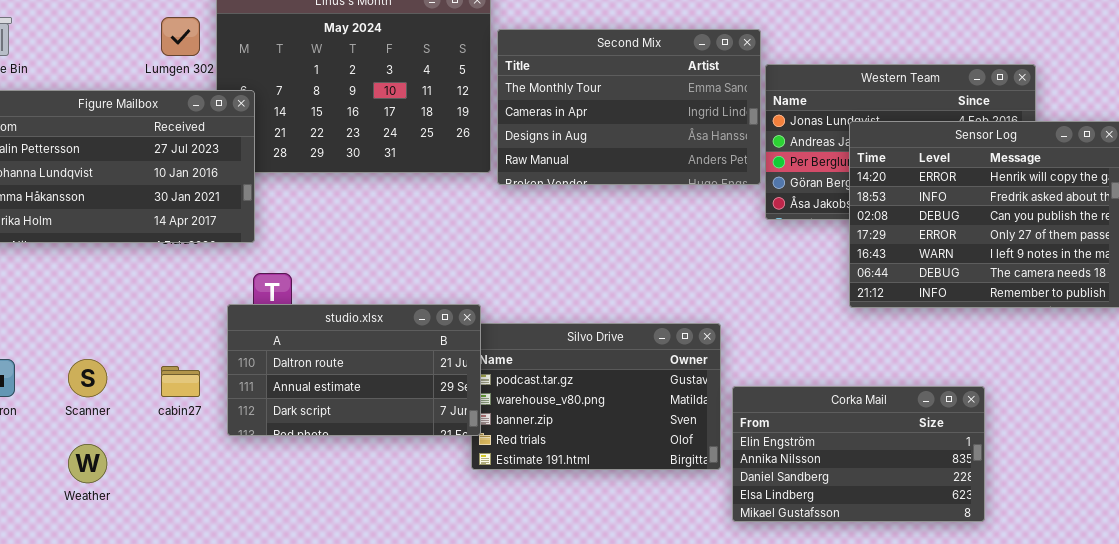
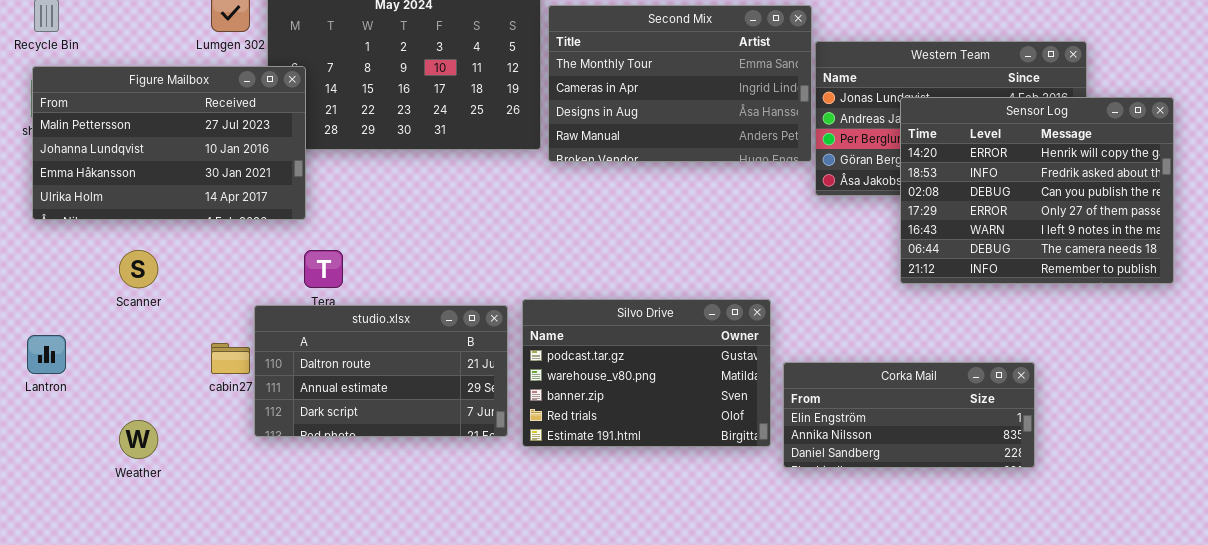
studio.xlsx: [227,304,481,436] -> [254,305,508,437], moved
Scanner: [68,359,107,397] -> [119,250,158,288], moved
Corka Mail: [732,386,985,522] -> [783,362,1035,468], resized

